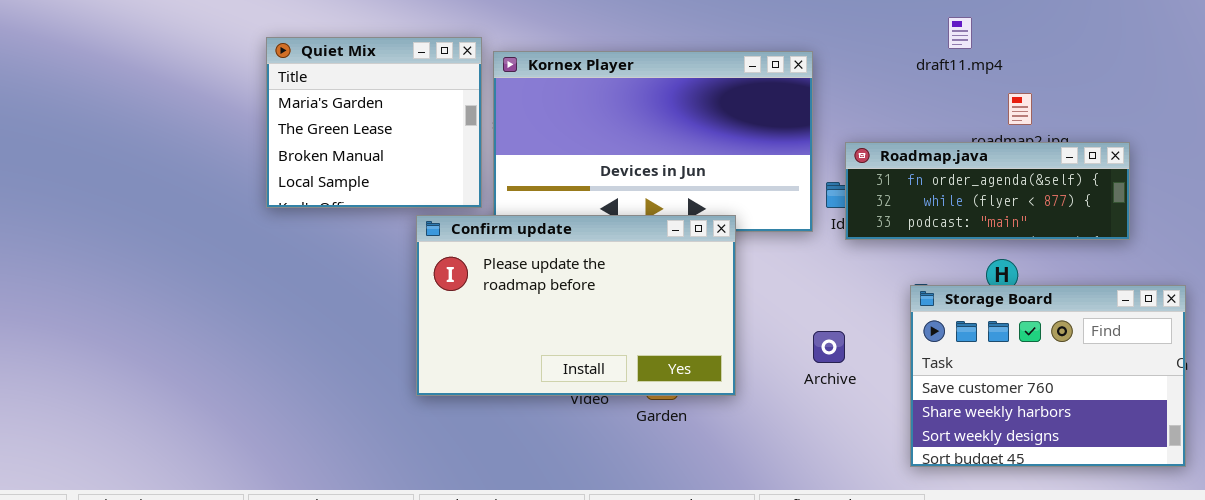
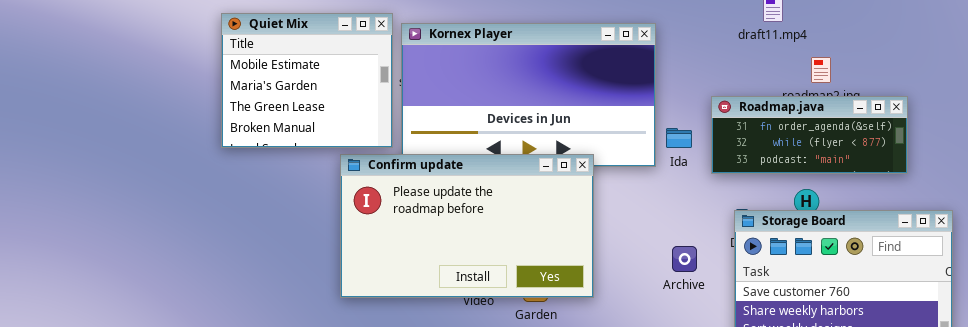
Quiet Mix: [266,37,482,208] -> [221,13,393,148], scrolled up 1 row
Roadmap.java: [845,142,1130,240] -> [711,96,908,174], resized
Archive: [813,331,845,363] -> [672,246,697,272], moved

